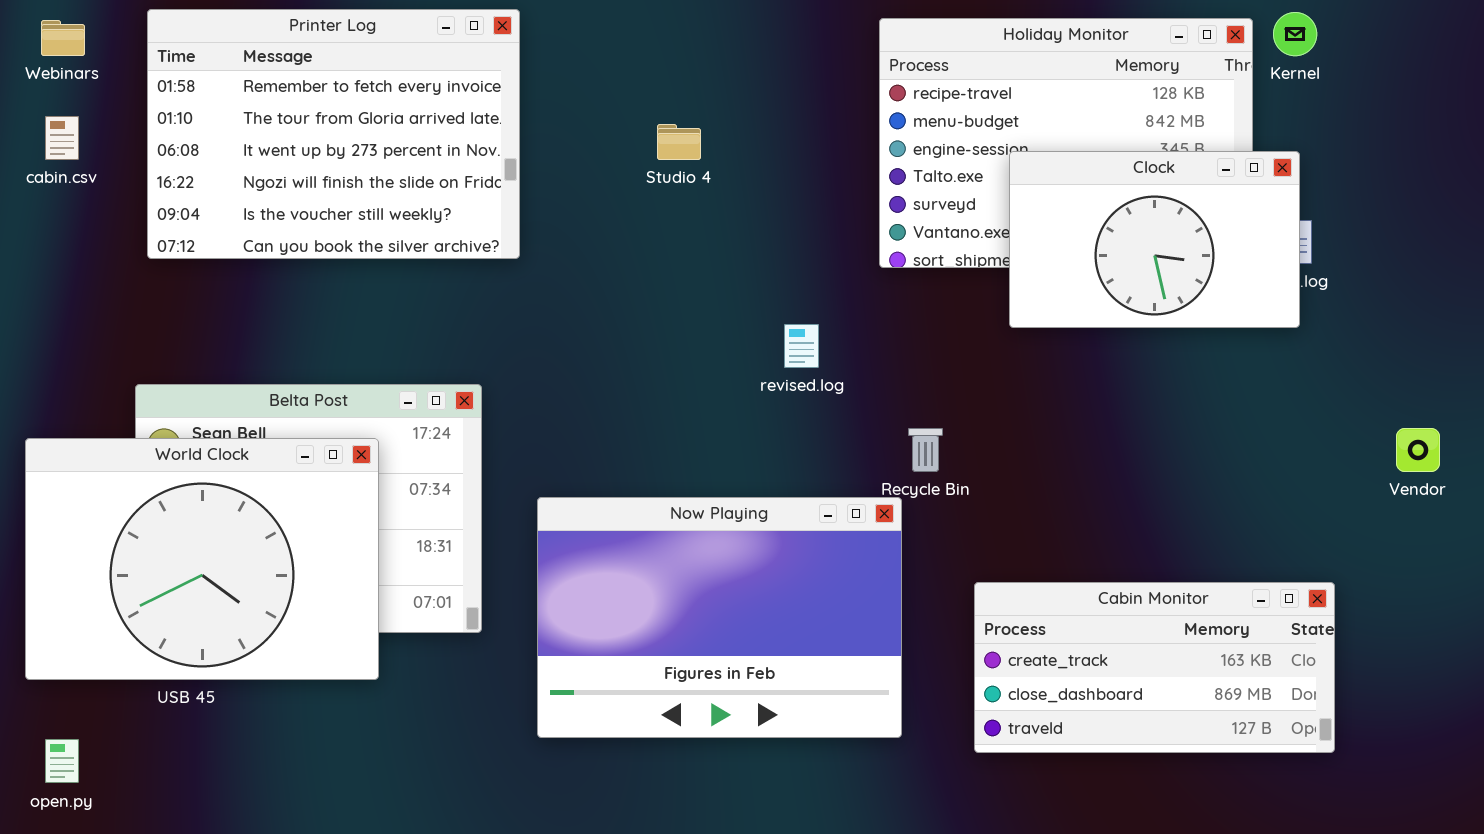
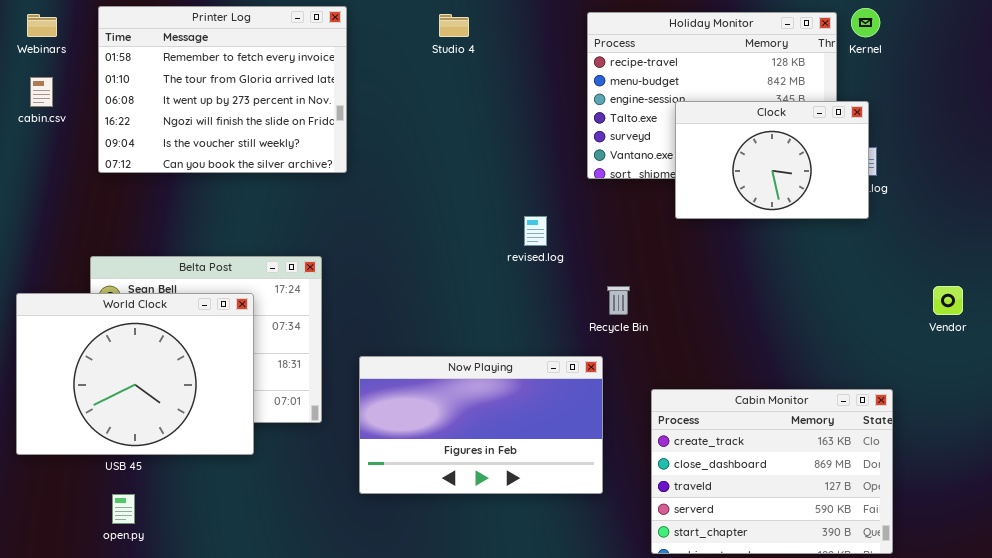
Studio 4: [657,124,701,160] -> [439,14,469,37], moved
Now Playing: [537,497,902,738] -> [359,356,603,494], resized
Cabin Monitor: [974,582,1335,753] -> [651,389,893,554], resized
open.py: [45,739,79,783] -> [112,494,135,524], moved

